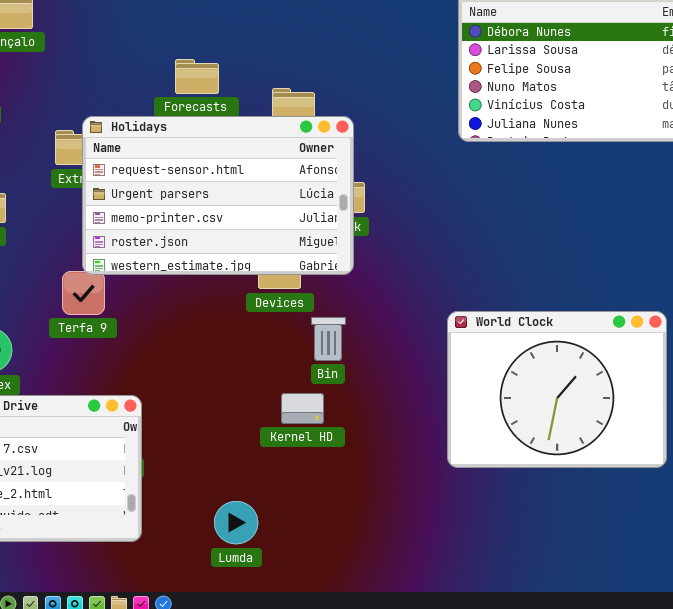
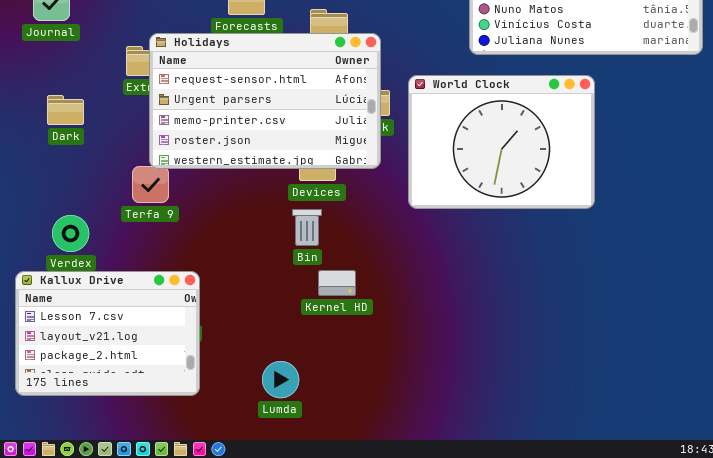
World Clock: [447,311,667,468] -> [408,75,595,209], moved
Bin: [311,317,346,361] -> [292,209,322,246], moved

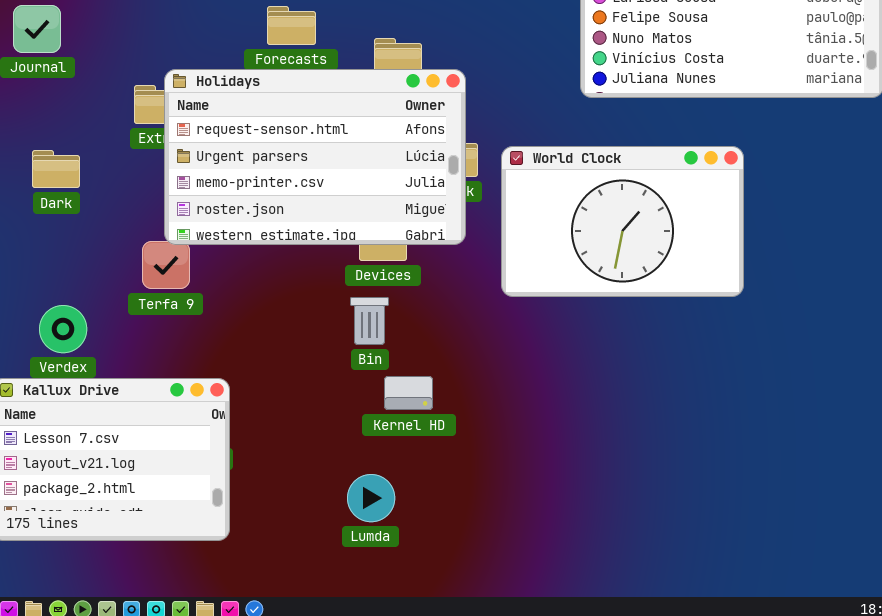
World Clock: [408,75,595,209] -> [501,146,744,297], resized
Lumda: [262,361,299,398] -> [347,474,395,522], moved

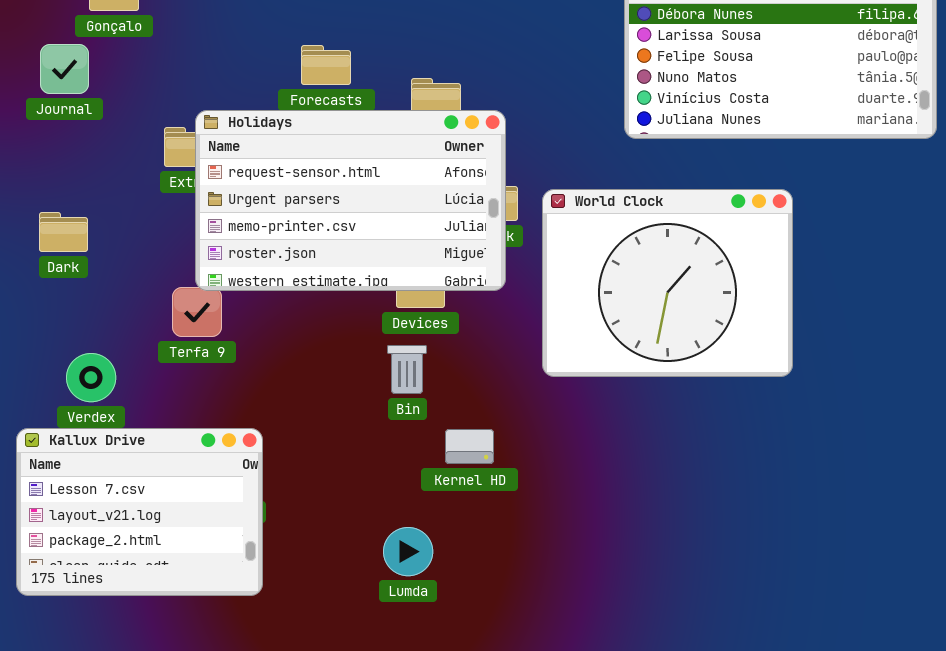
World Clock: [501,146,744,297] -> [542,189,793,377], resized
Dark: [32,150,80,188] -> [39,212,88,252], moved
Kernel HD: [384,376,433,410] -> [445,429,494,464], moved

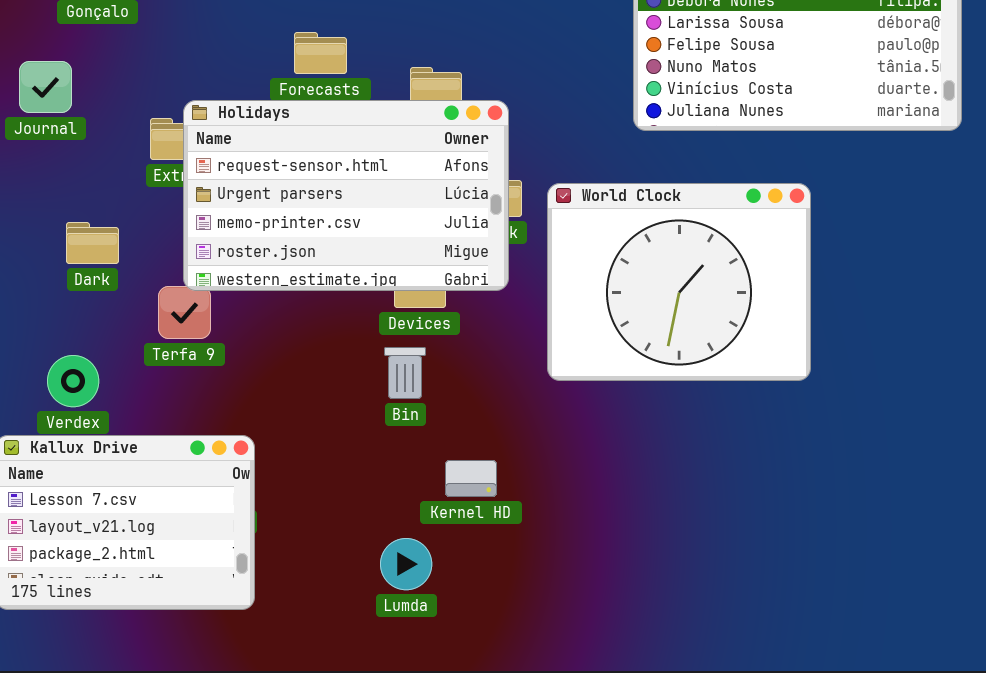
Journal: [40,44,89,94] -> [19,61,72,113], moved
Dark: [39,212,88,252] -> [66,222,119,264], moved
Kernel HD: [445,429,494,464] -> [445,460,497,497], moved

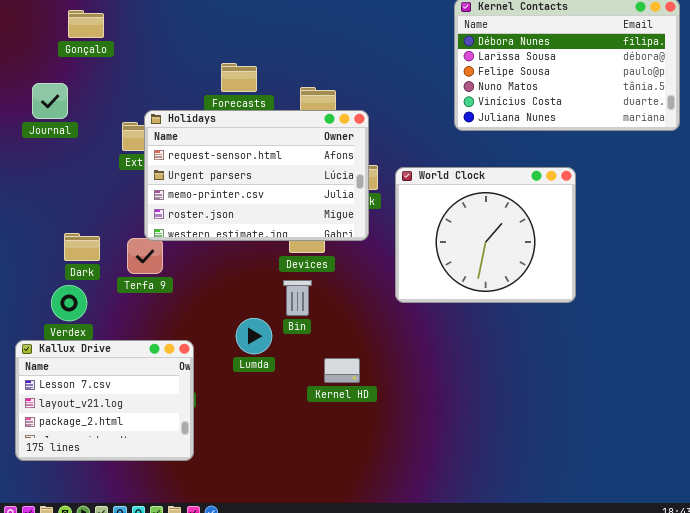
Dark: [66,222,119,264] -> [64,233,100,261], moved
Lumda: [380,538,432,590] -> [236,318,272,354], moved

